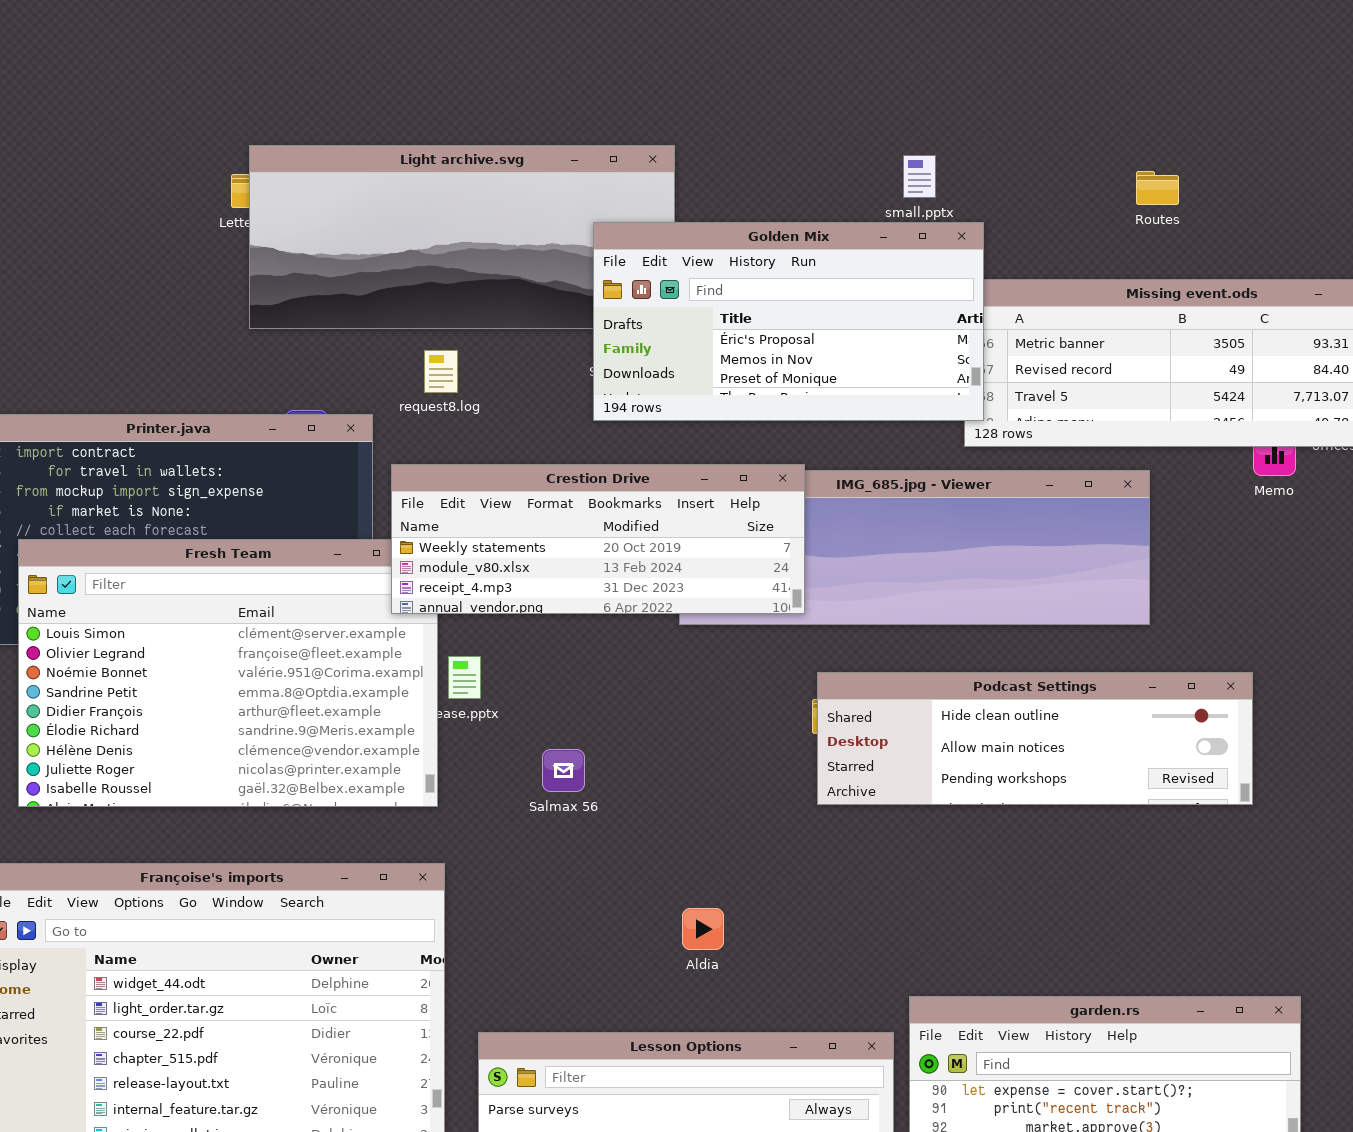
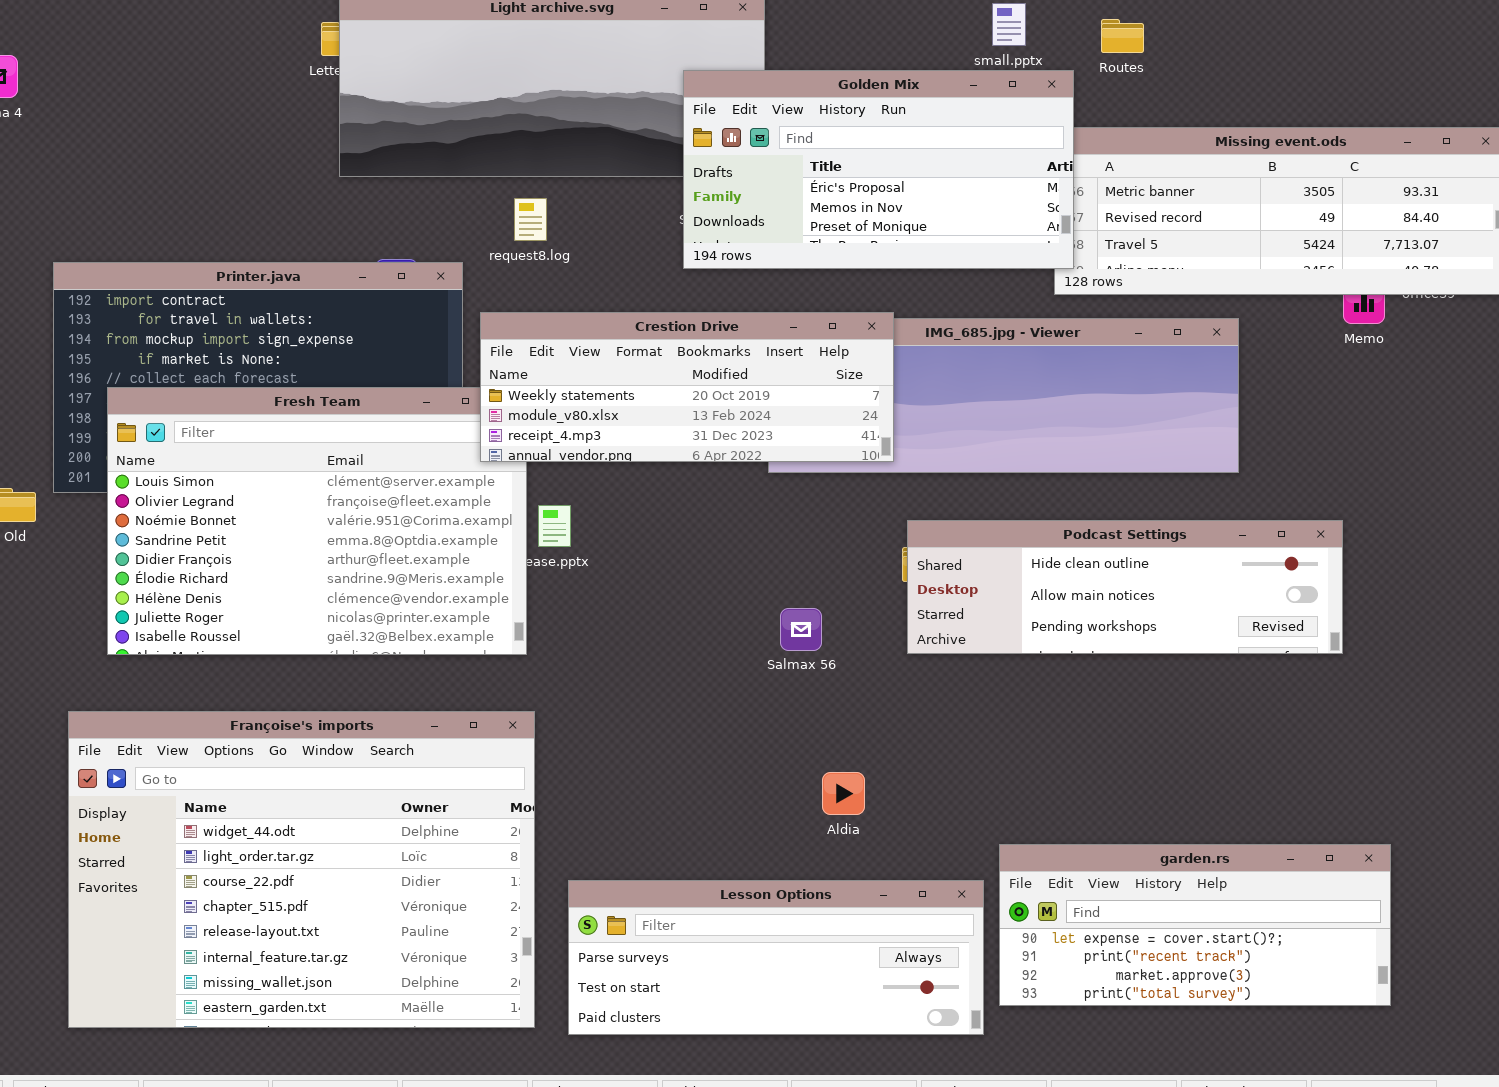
Routes: [1136,171,1179,205] -> [1101,19,1144,53], moved
Salmax 56: [542,749,585,792] -> [780,608,822,651], moved
Aldia: [682,908,724,950] -> [822,772,865,815], moved

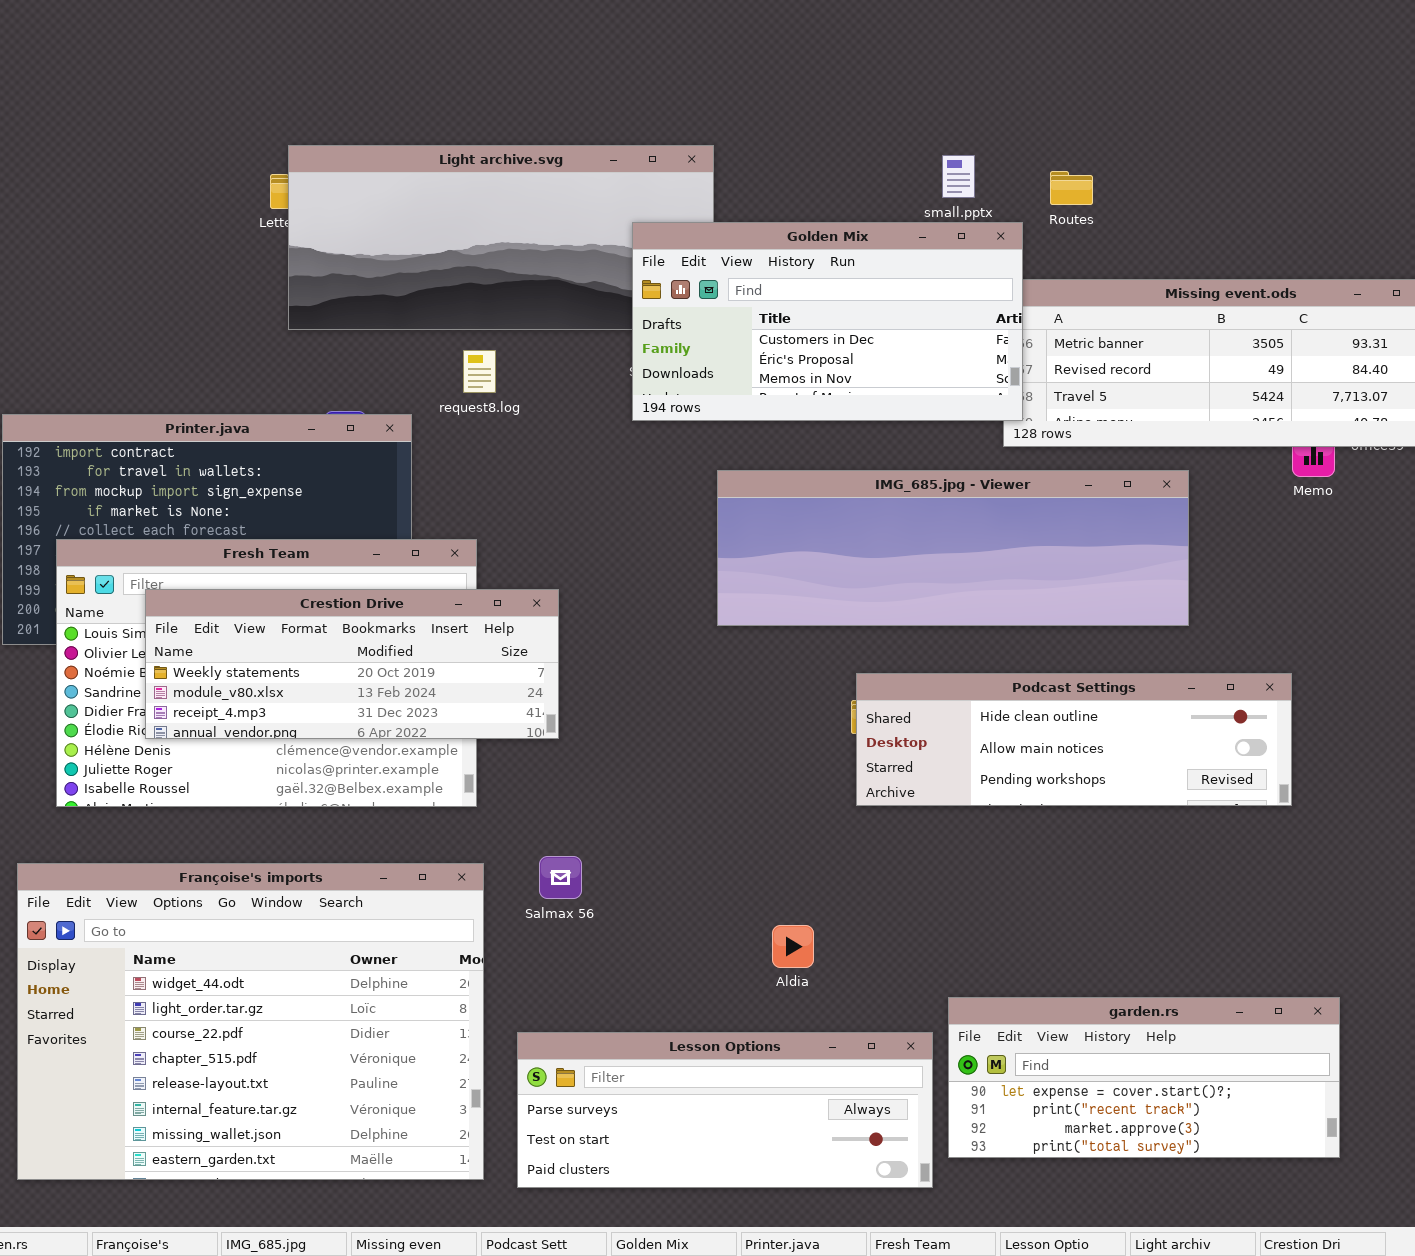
Golden Mix: [683,70,1074,269] -> [632,222,1023,421], scrolled up 1 row
Crestion Drive: [480,312,894,462] -> [145,589,559,739], moved
Salmax 56: [780,608,822,651] -> [539,856,582,899], moved

